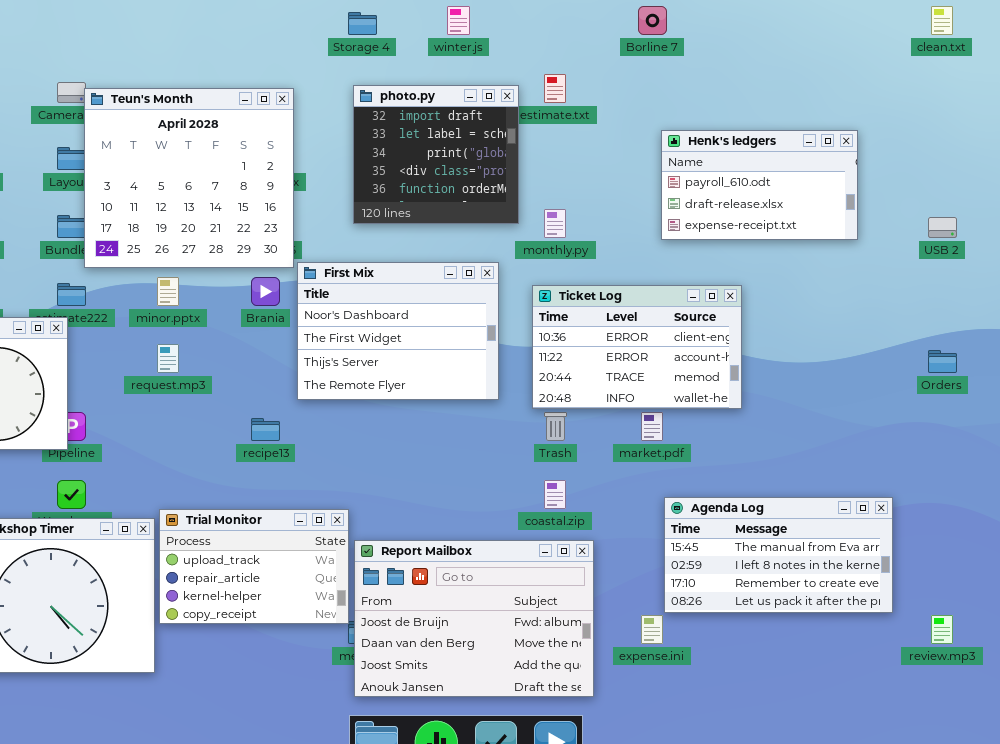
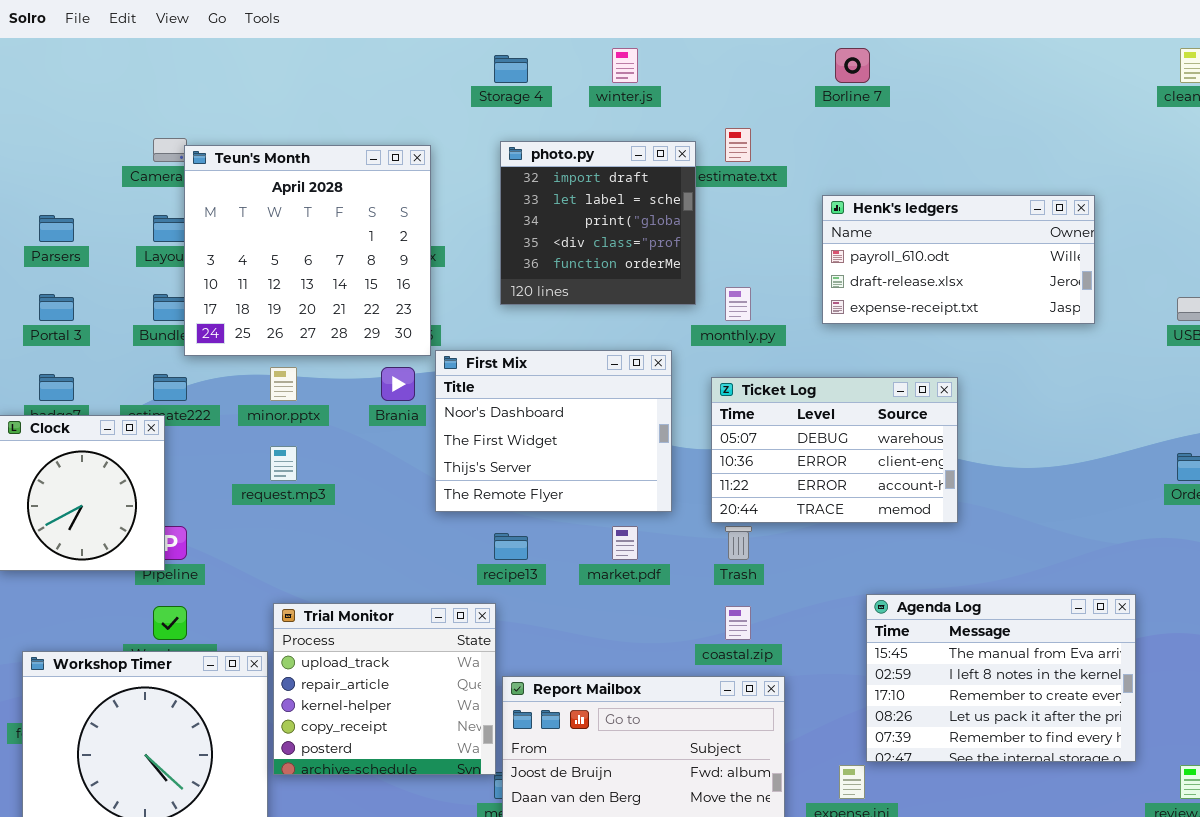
Henk's ledgers: [661,130,858,240] -> [822,195,1095,324], resized
Ticket Log: [532,285,742,409] -> [711,377,958,523], scrolled up 1 row
market.pdf: [641,412,663,441] -> [612,526,638,560], moved
recipe13: [251,418,280,441] -> [494,533,528,560], moved
Agenda Log: [664,497,893,613] -> [866,594,1136,762], resized
Trial Monitor: [159,509,349,624] -> [273,603,496,775], resized

